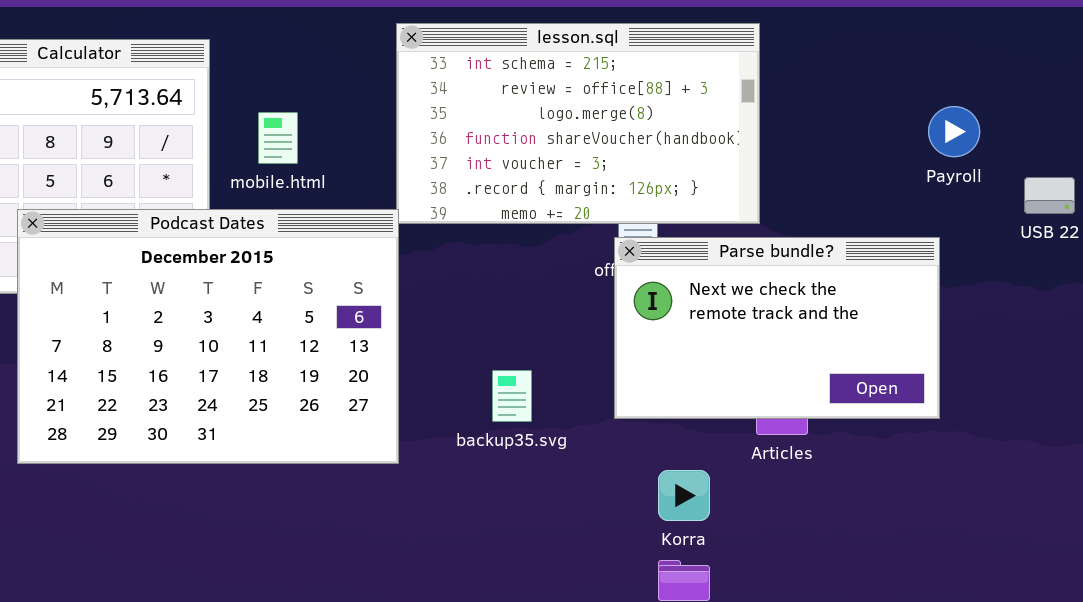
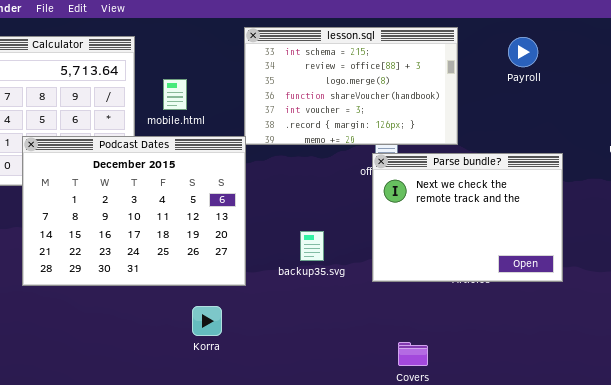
Payroll: [928,106,980,157] -> [508,37,538,67], moved
Parse bundle?: [614,237,940,419] -> [372,153,563,282], resized
Korra: [658,470,710,521] -> [192,306,222,336], moved

